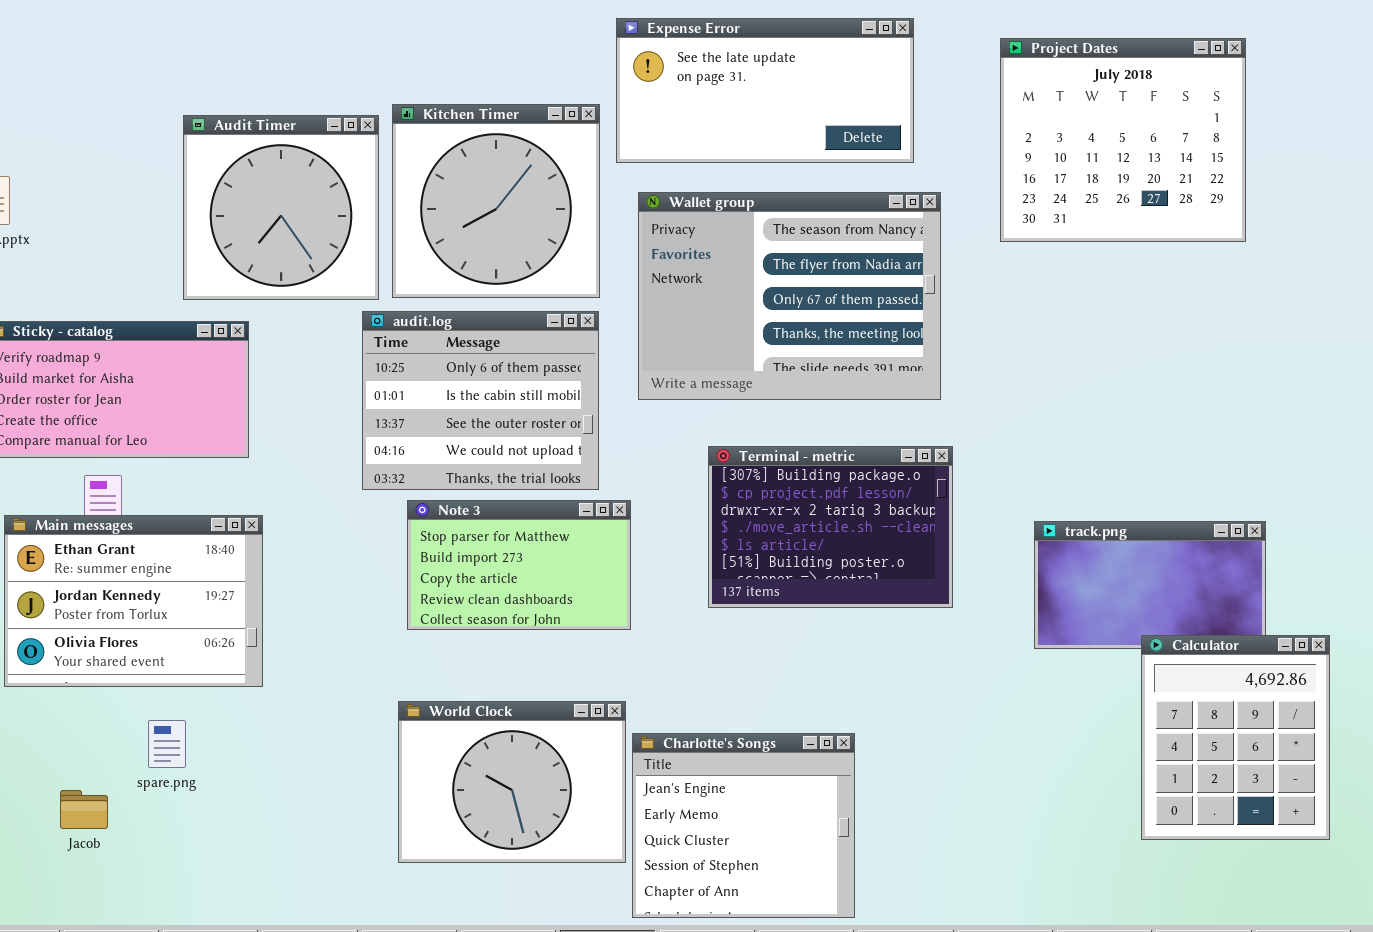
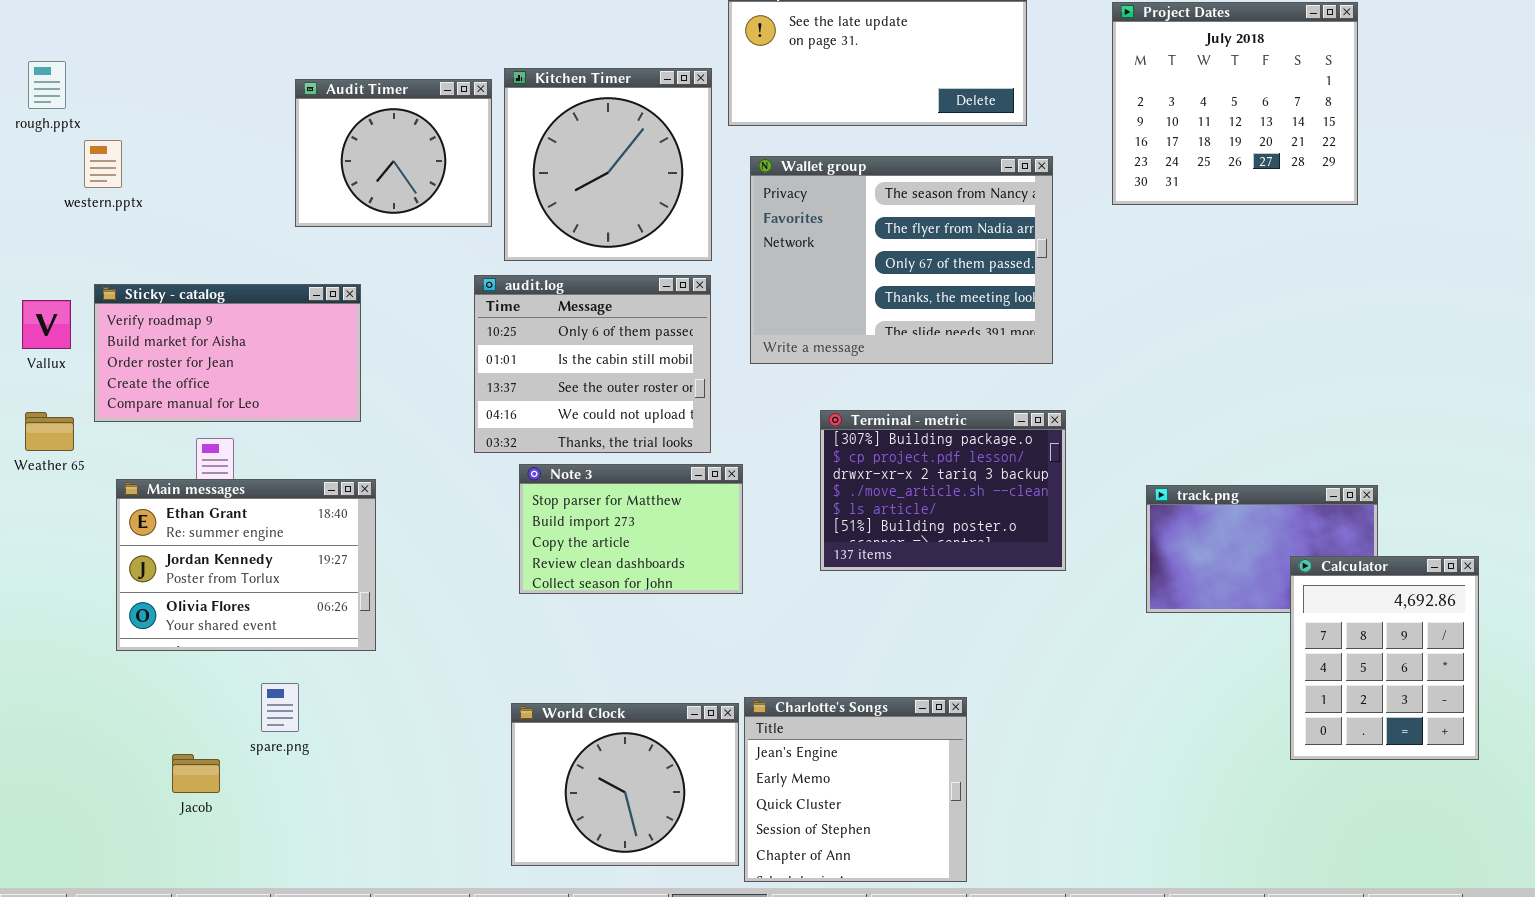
Audit Timer: [183,115,379,300] -> [295,79,492,227], resized
Calculator: [1141,635,1330,840] -> [1290,556,1479,760], moved
World Clock: [398,701,626,863] -> [511,703,739,866], moved

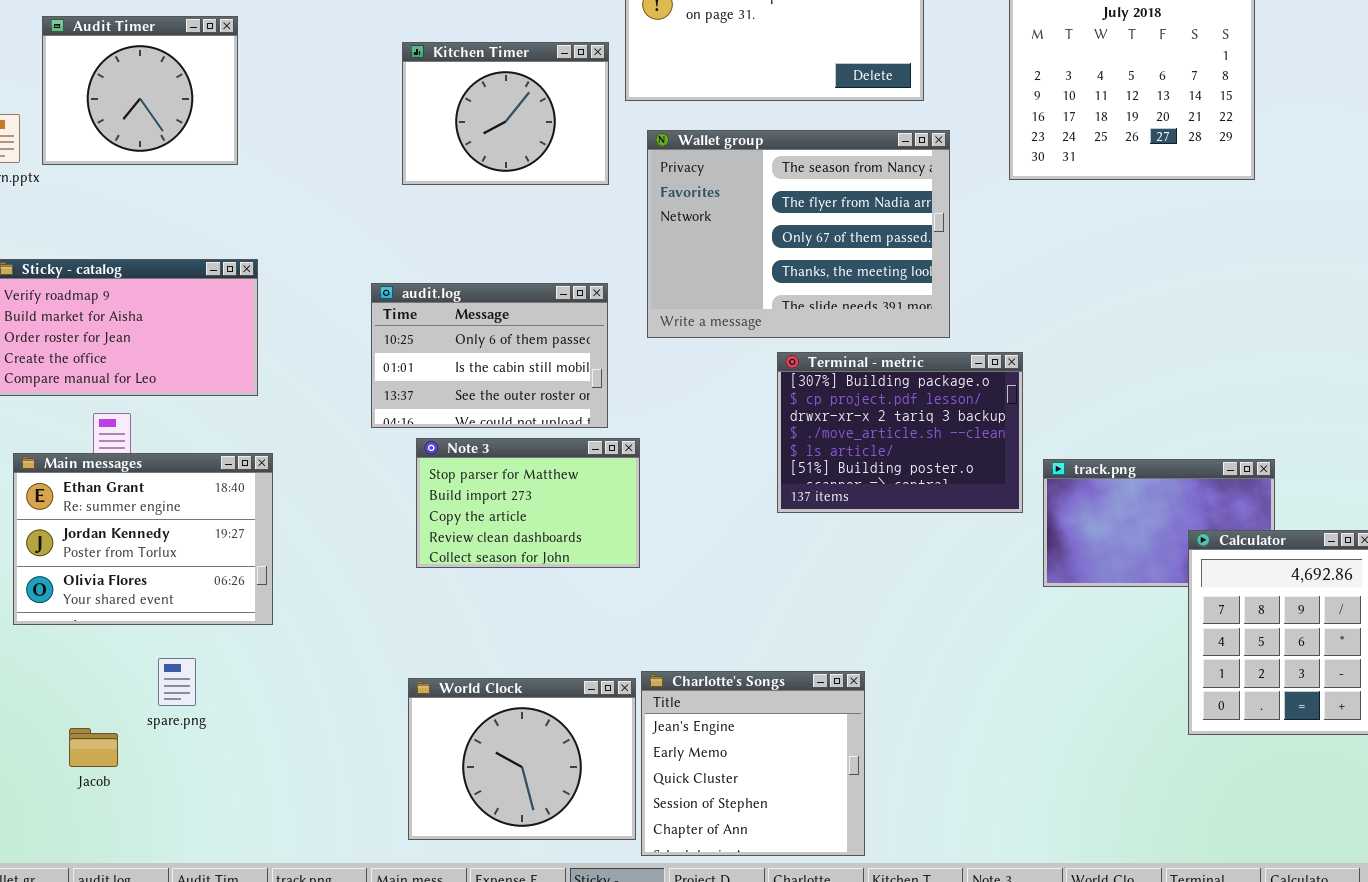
Kitchen Timer: [504,68,712,261] -> [402,42,609,185], resized
Audit Timer: [295,79,492,227] -> [42,16,238,165], moved
audit.log: [474,275,711,453] -> [371,283,608,428], resized
Terminal - metric: [820,410,1066,571] -> [777,352,1023,513], moved

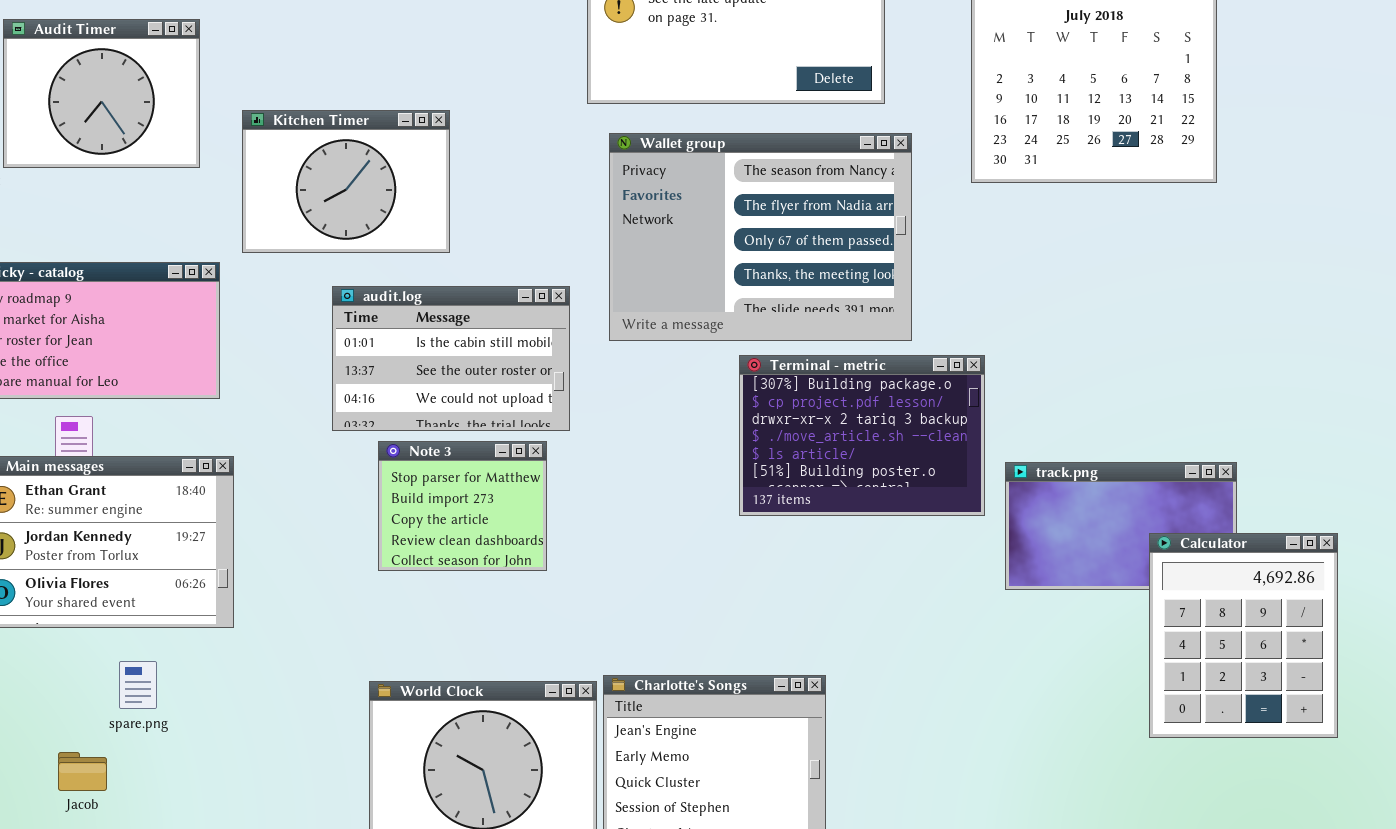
Kitchen Timer: [402,42,609,185] -> [242,110,450,253], moved
audit.log: [371,283,608,428] -> [332,286,570,431], scrolled down 1 row
Note 3: [416,438,640,568] -> [378,441,547,571], resized
Jacob: [69,728,118,767] -> [58,752,107,791], moved

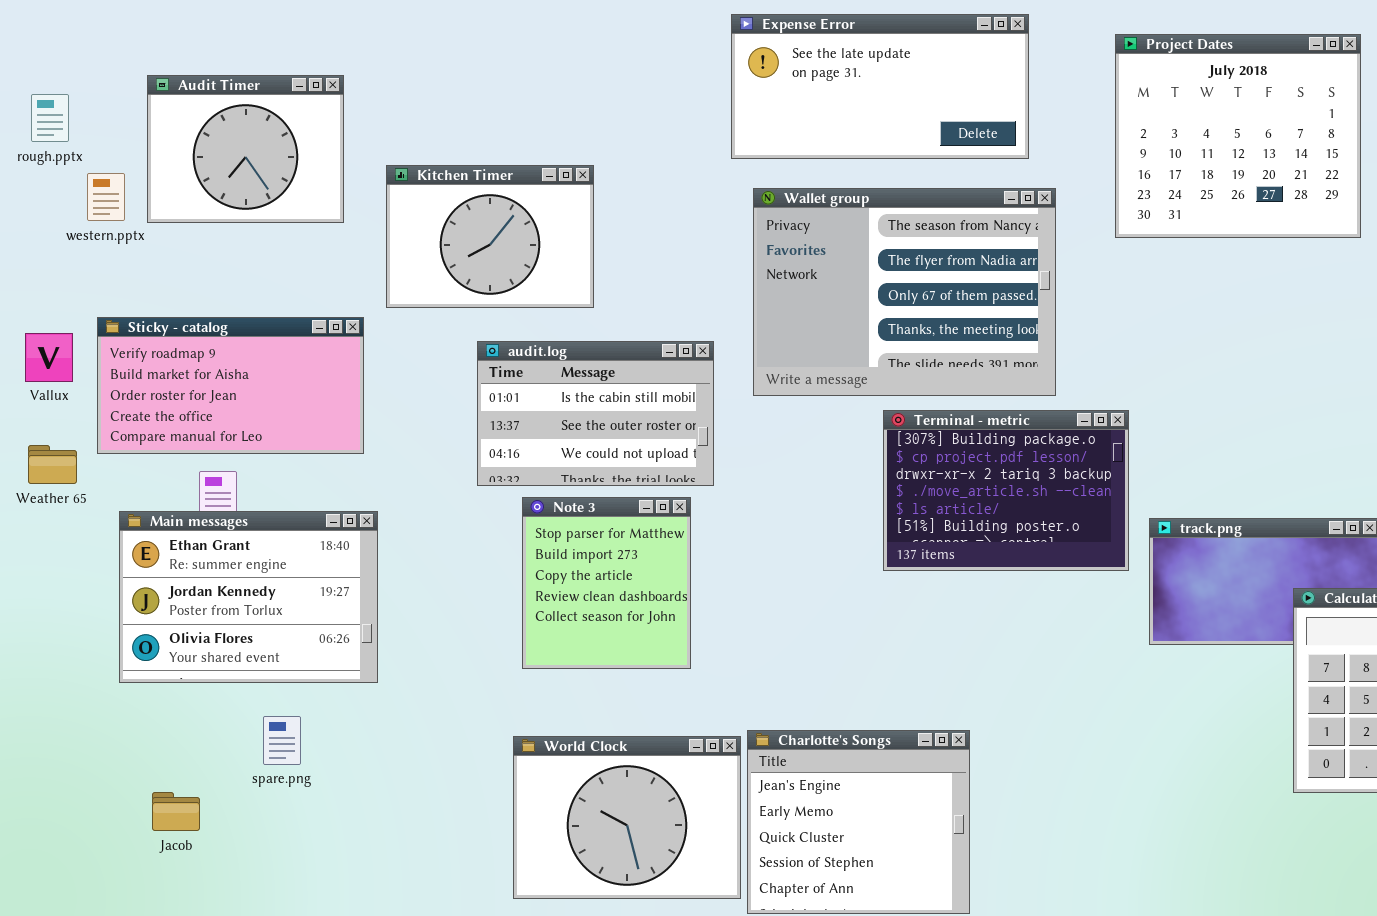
Note 3: [378,441,547,571] -> [522,497,691,669], resized
Jacob: [58,752,107,791] -> [152,792,200,831], moved

